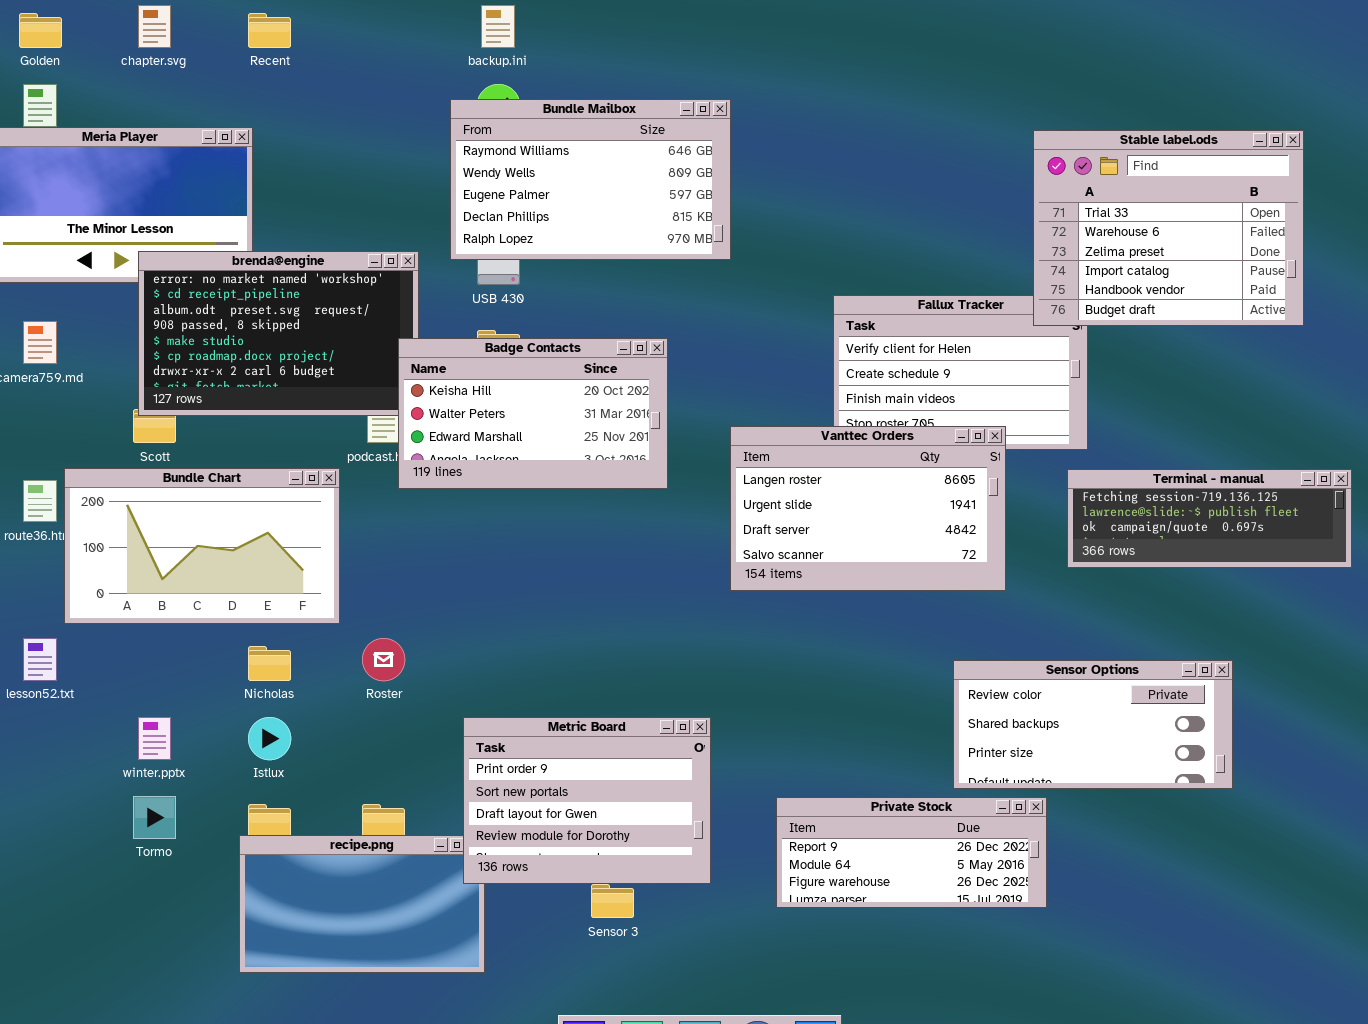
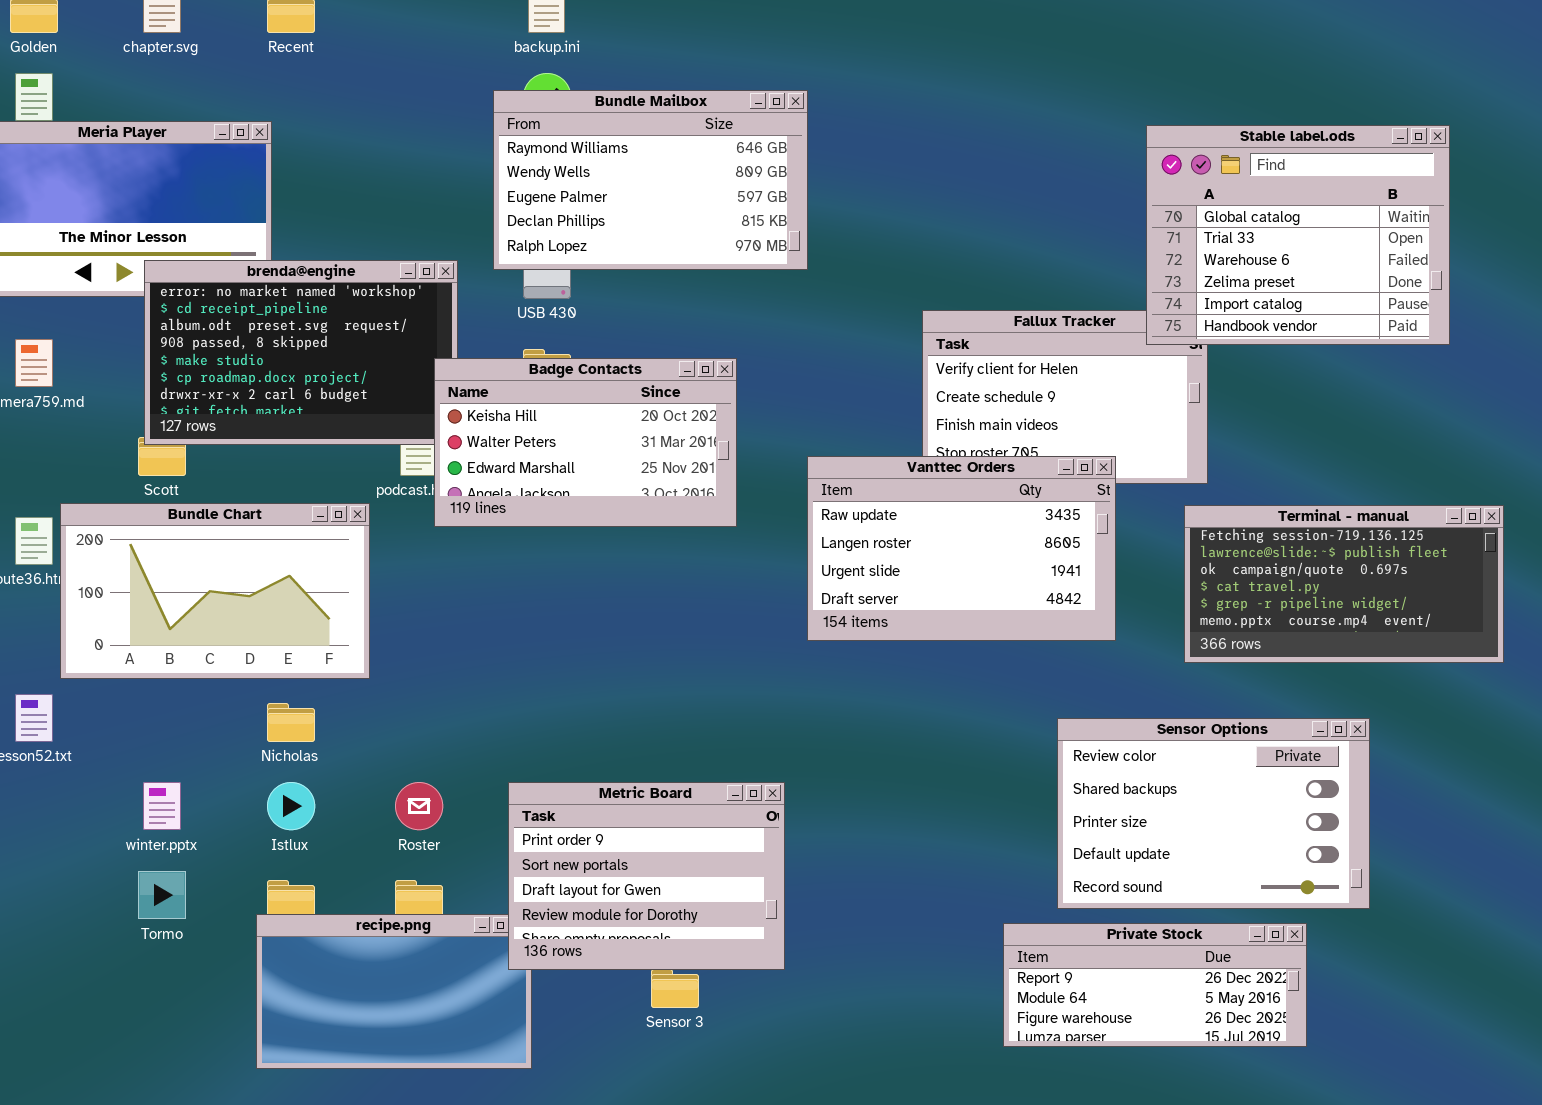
Stable label.ods: [1033,130,1304,326] -> [1146,125,1450,345], scrolled up 1 row
Vanttec Orders: [730,426,1006,591] -> [807,456,1116,641], scrolled up 1 row
Terminal - manual: [1067,469,1352,568] -> [1184,505,1504,663], resized
Roster: [362,638,405,681] -> [395,782,443,830], moved
Sensor Options: [953,660,1233,789] -> [1057,718,1370,909], resized
Private Stock: [776,797,1047,908] -> [1003,923,1307,1047], moved

